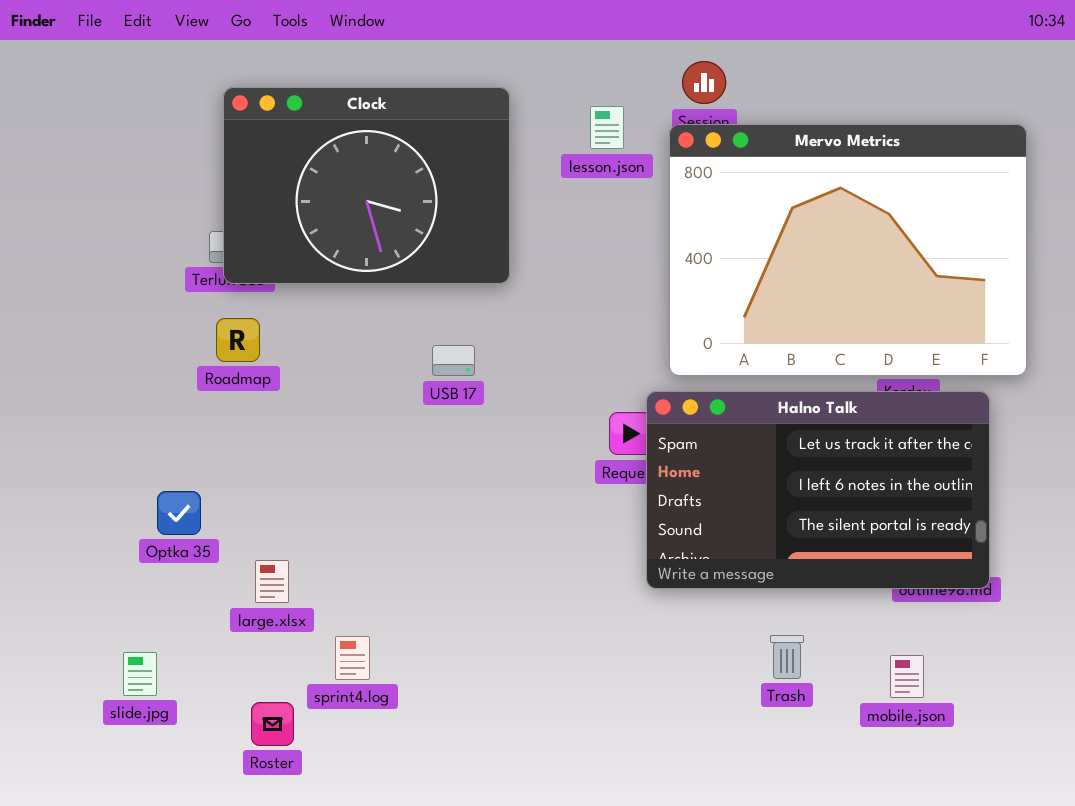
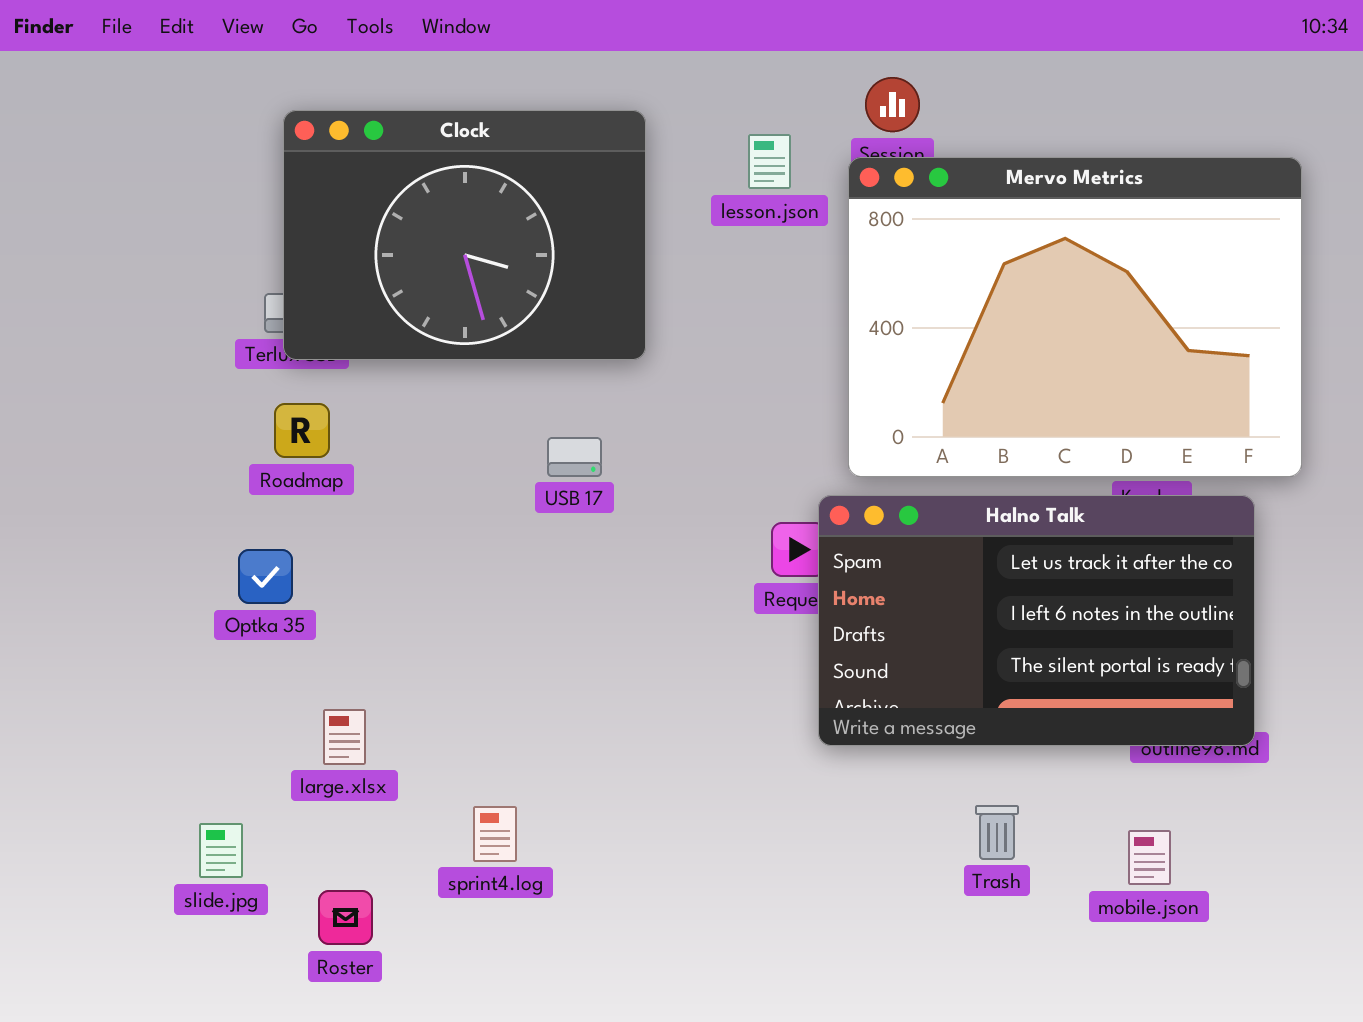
Optka 35: [157,491,201,535] -> [238,549,293,604], moved
sprint4.log: [335,636,370,680] -> [473,806,517,862], moved
slide.jpg: [123,652,157,696] -> [199,823,243,878], moved

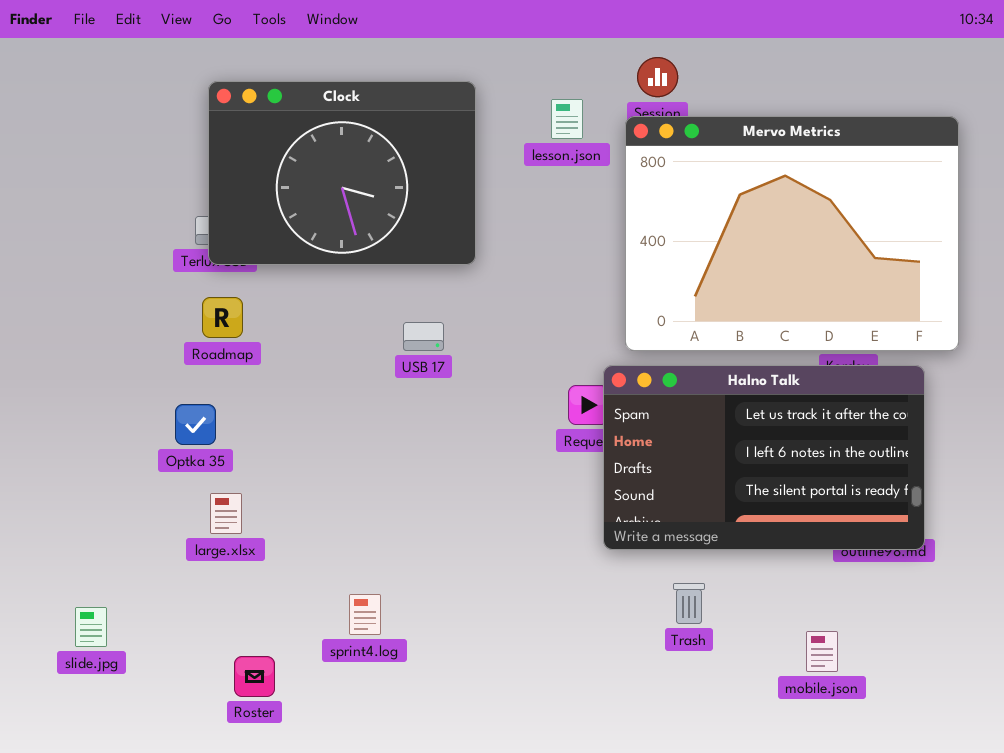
large.xlsx: [323,709,366,765] -> [210,493,242,534], moved
Trash: [975,805,1019,860] -> [673,583,705,624], moved
slide.jpg: [199,823,243,878] -> [75,607,107,647], moved
mobile.json: [1128,830,1171,885] -> [806,631,838,672], moved

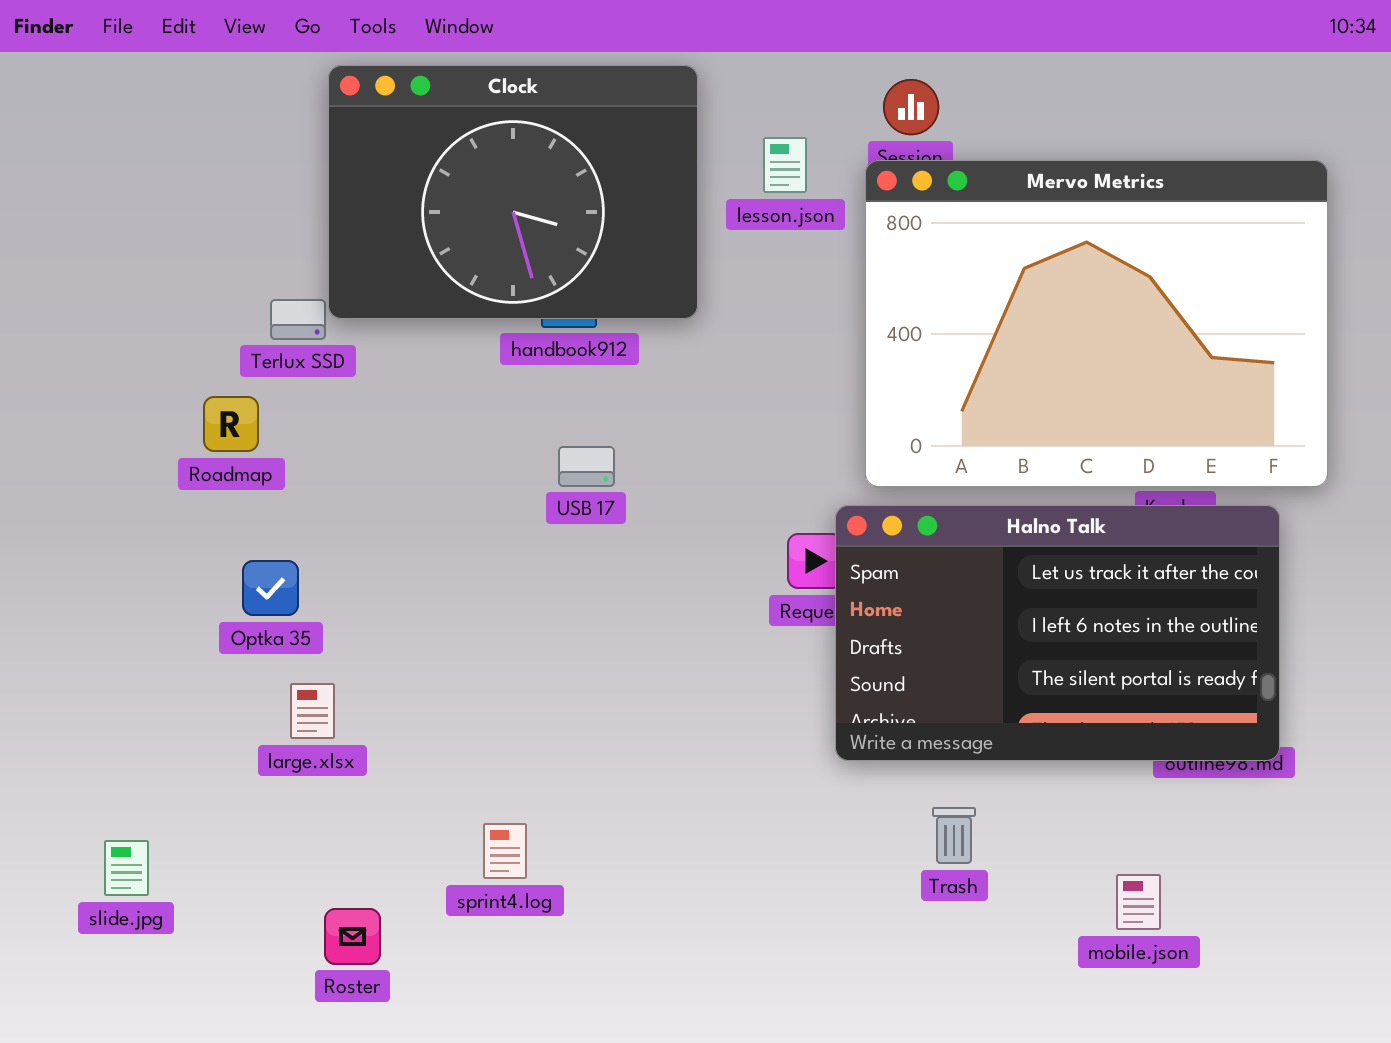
Clock: [208,81,476,265] -> [328,65,698,319], moved
Roadmap: [202,297,243,338] -> [203,396,259,452], moved

